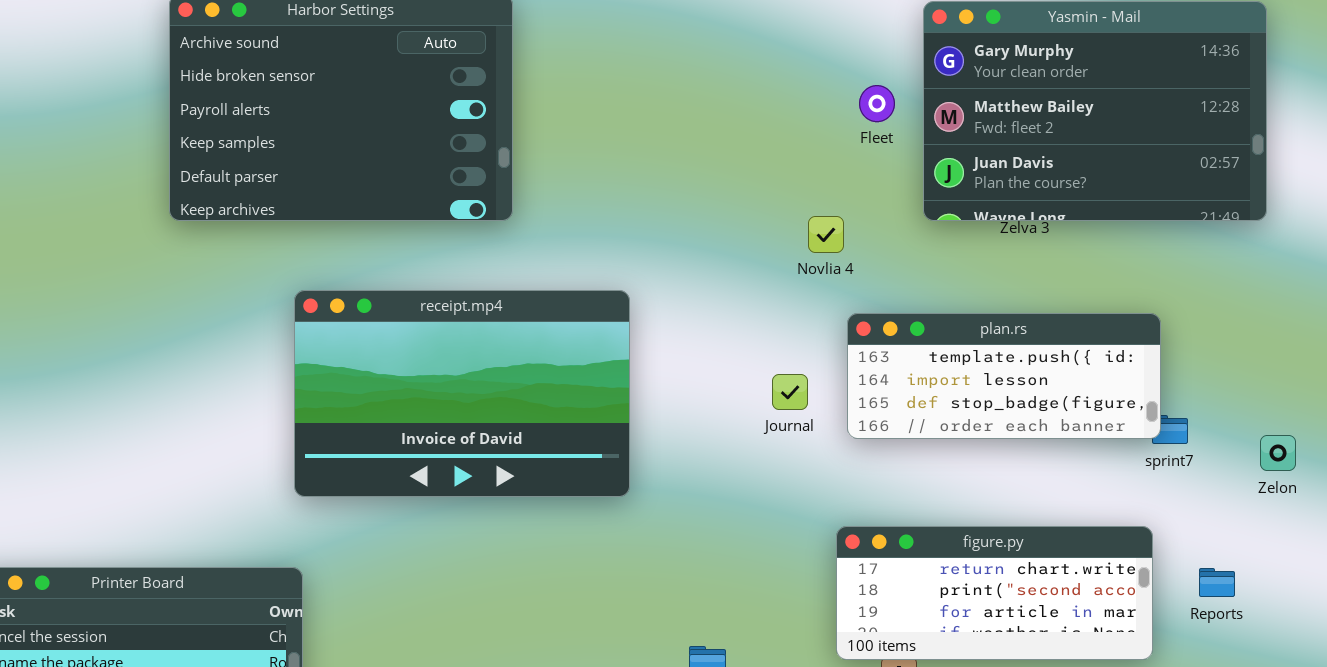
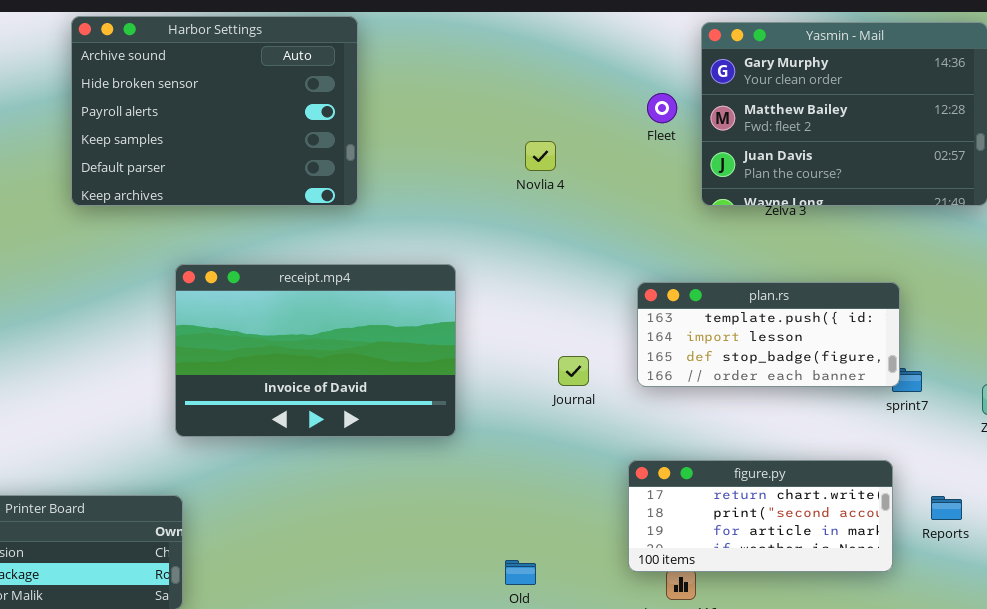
Novlia 4: [808,216,844,253] -> [525,141,556,171], moved
Journal: [772,374,808,410] -> [558,356,589,386], moved

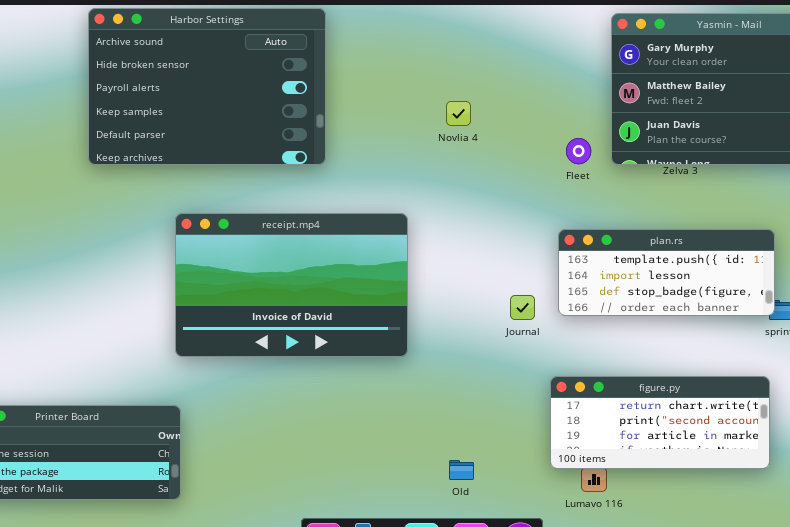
Fleet: [647,93,677,123] -> [566,138,591,164], moved
Novlia 4: [525,141,556,171] -> [446,101,471,126], moved
Journal: [558,356,589,386] -> [510,295,535,320], moved

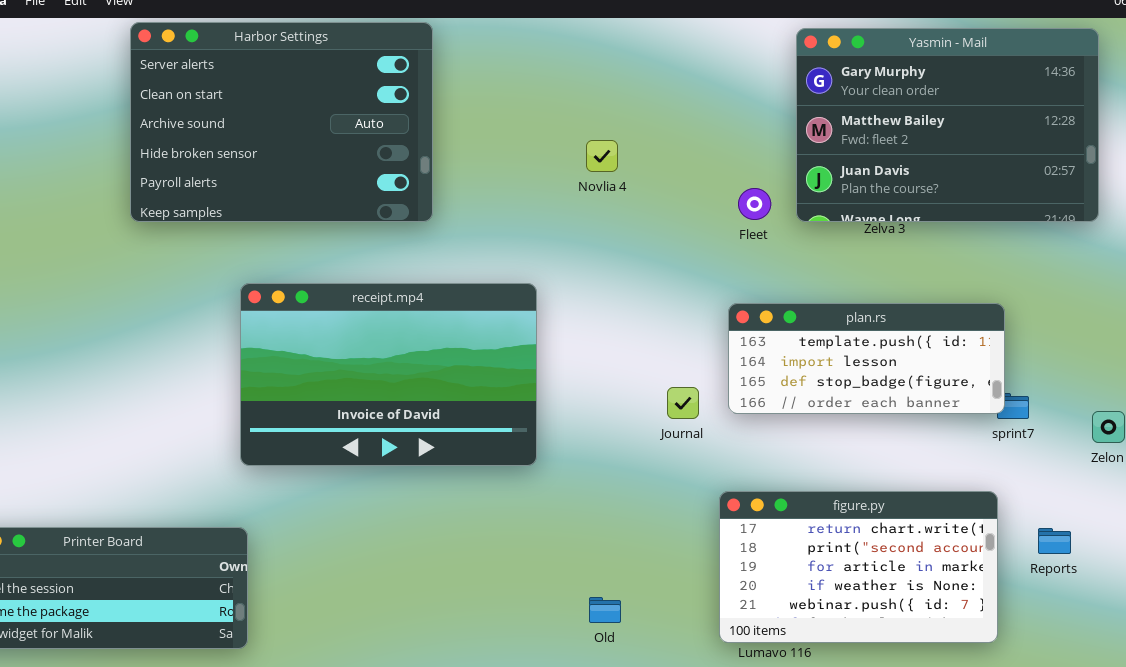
Harbor Settings: [88,8,326,165] -> [130,22,433,222], scrolled up 2 rows
figure.py: [550,376,770,469] -> [719,491,998,643], resized

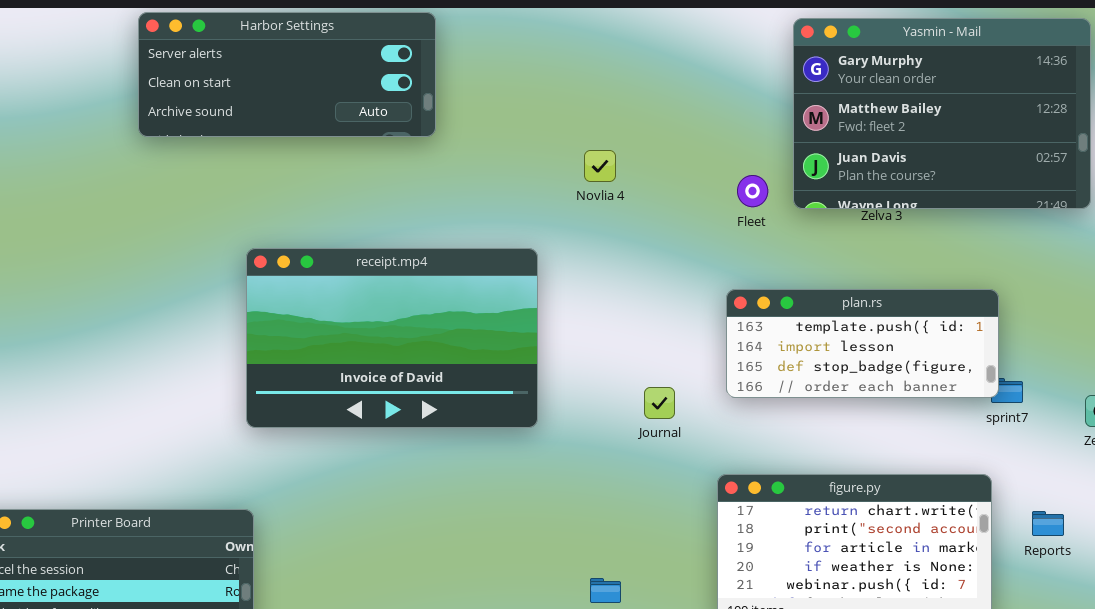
Harbor Settings: [130,22,433,222] -> [138,12,436,137], resized
Novlia 4: [586,140,618,172] -> [584,150,616,182], moved
receipt.mp4: [240,283,537,466] -> [246,248,538,428], moved
Journal: [667,387,699,419] -> [644,387,675,419], moved

